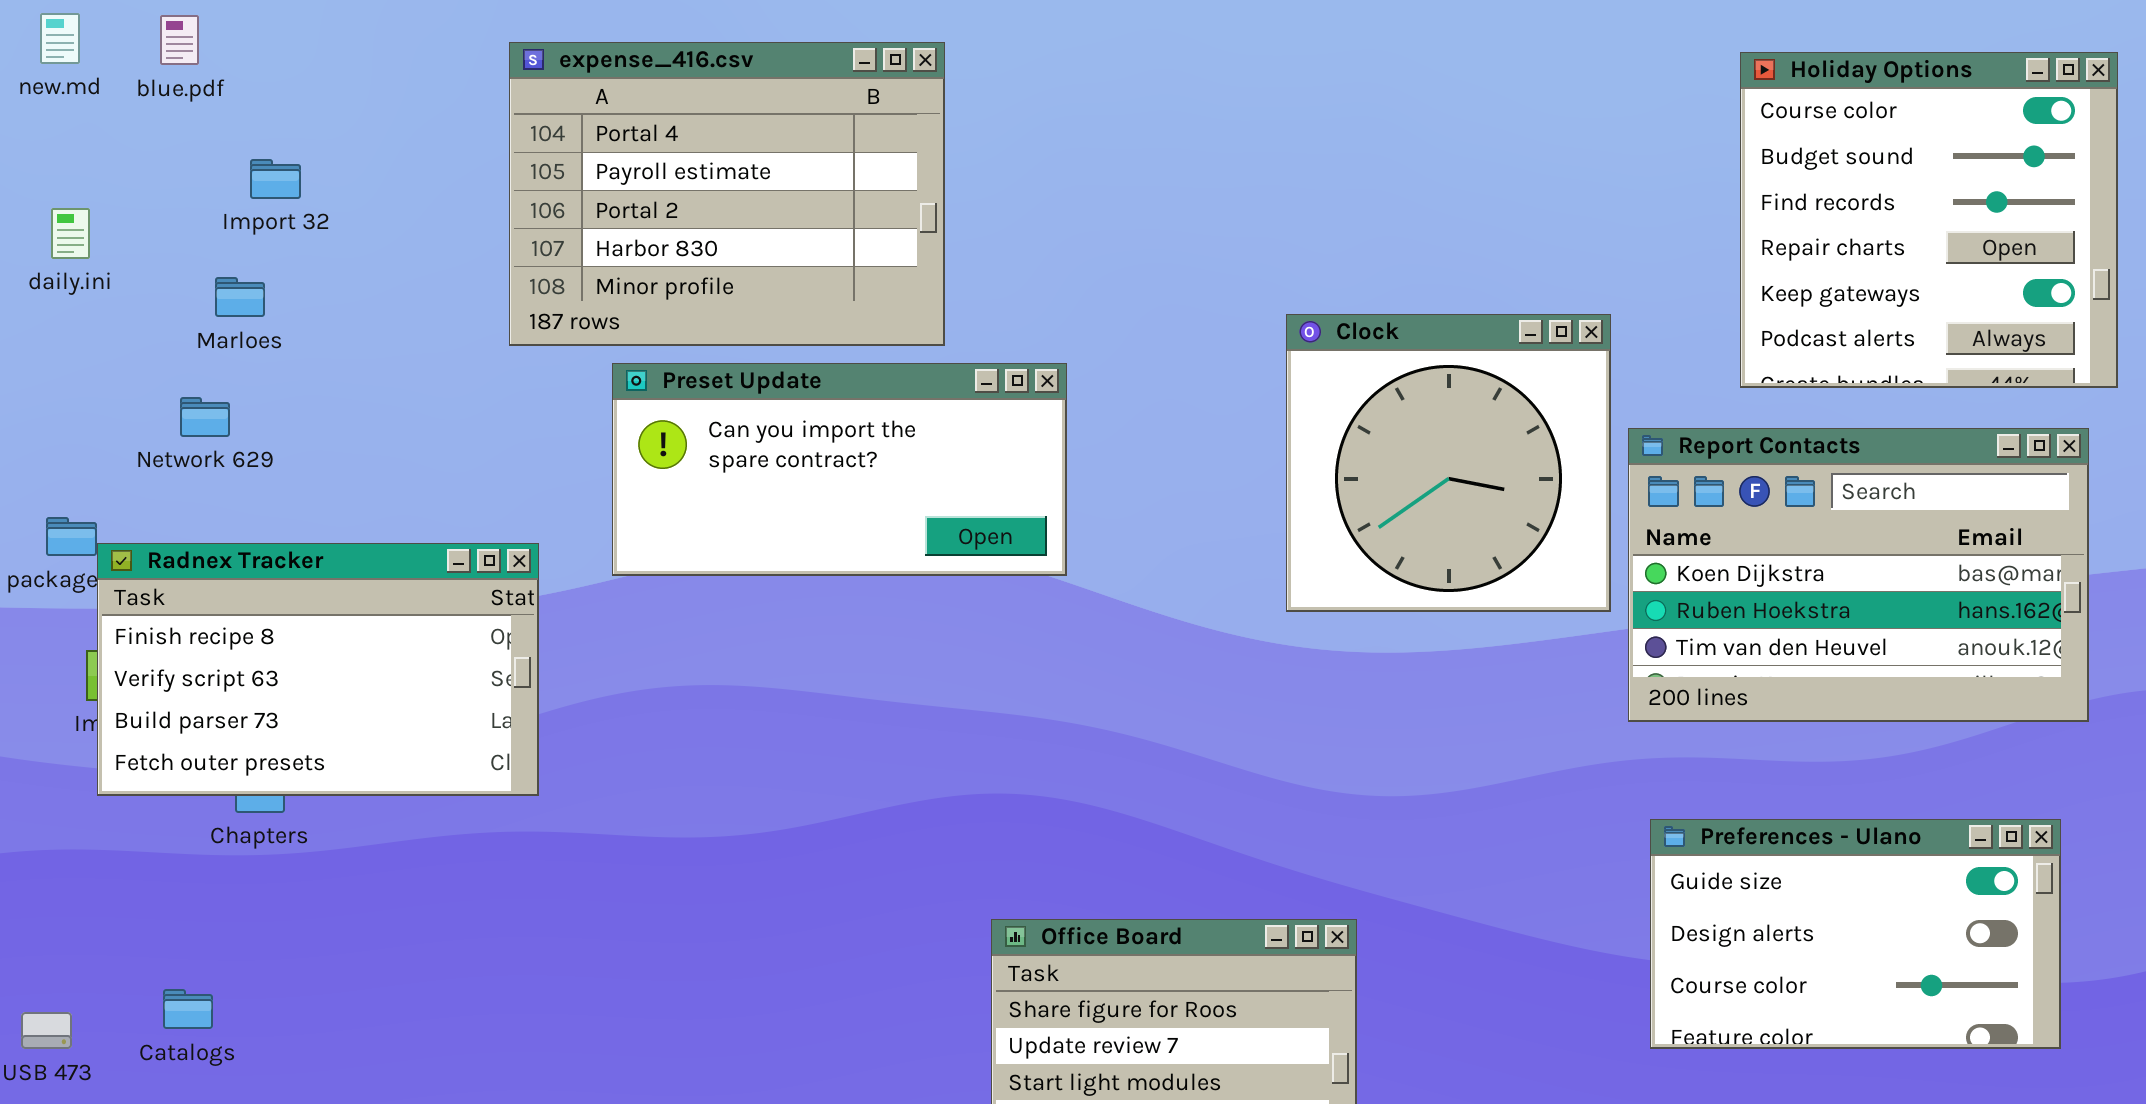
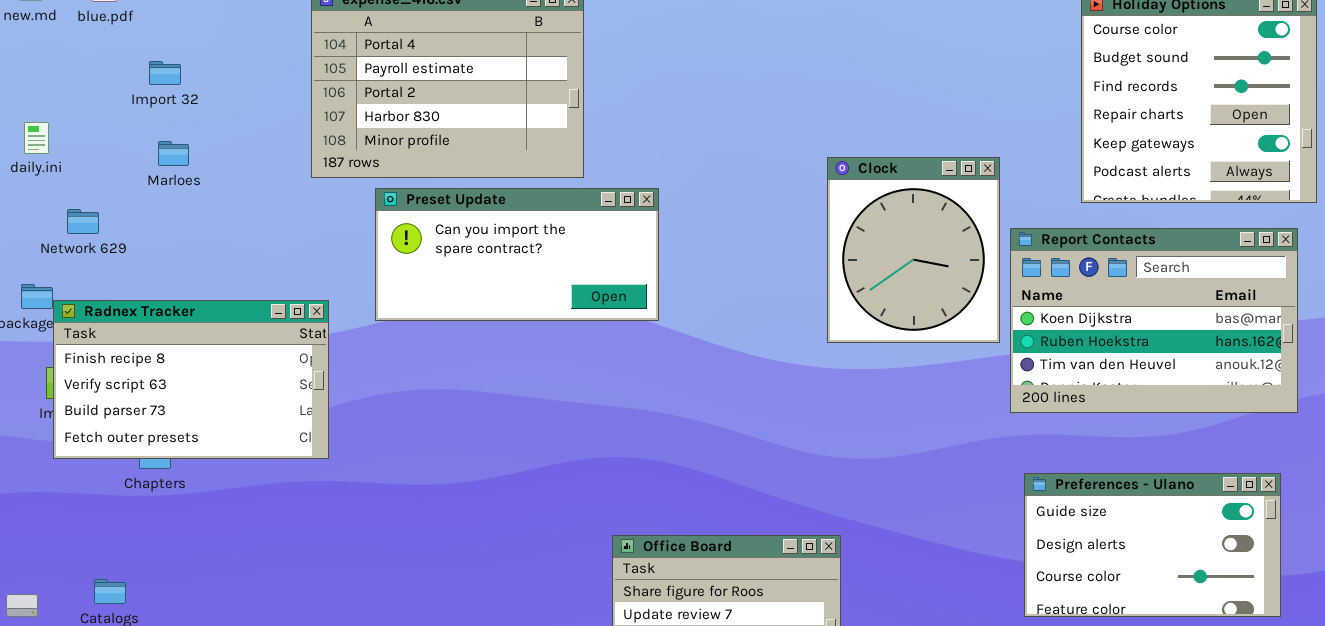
daily.ini: [51,208,90,259] -> [24,122,49,154], moved
Marloes: [215,277,265,317] -> [158,141,189,166], moved
Clock: [1286,314,1611,612] -> [827,157,1000,343], resized
Network 629: [180,397,230,437] -> [67,209,99,234], moved

